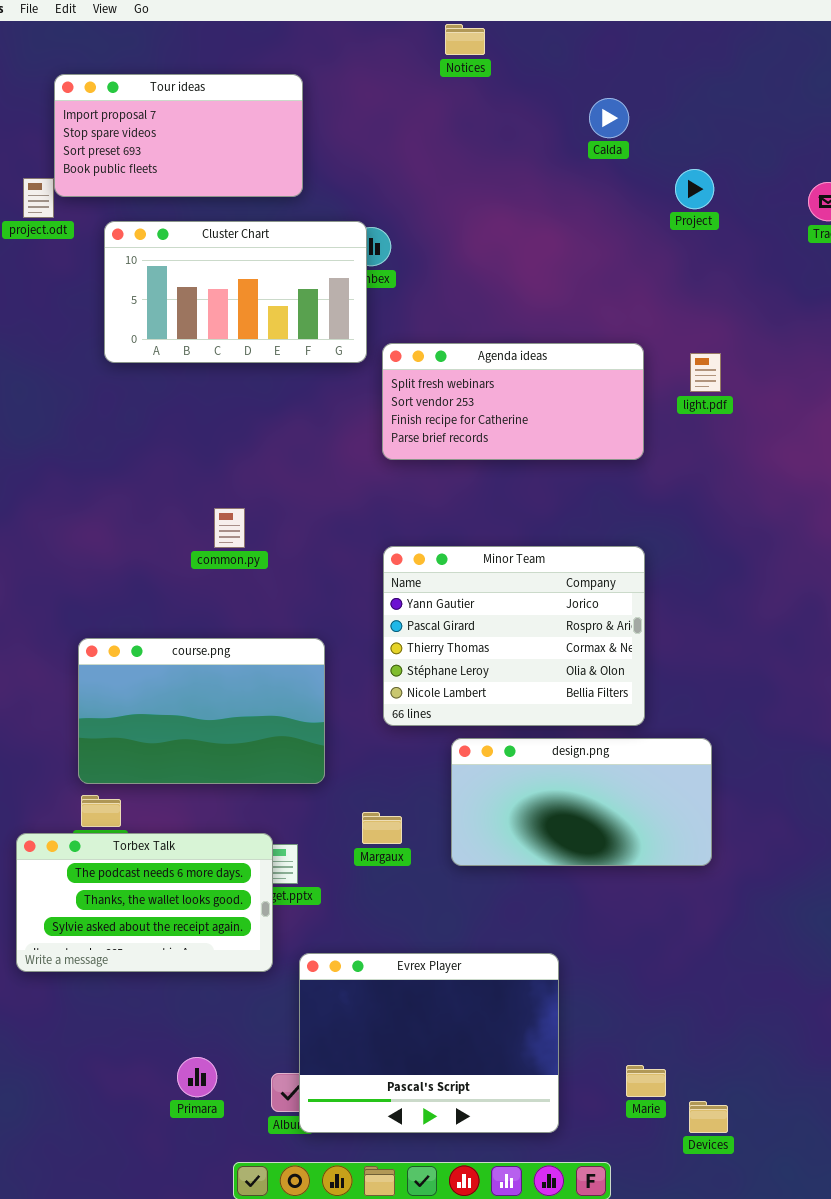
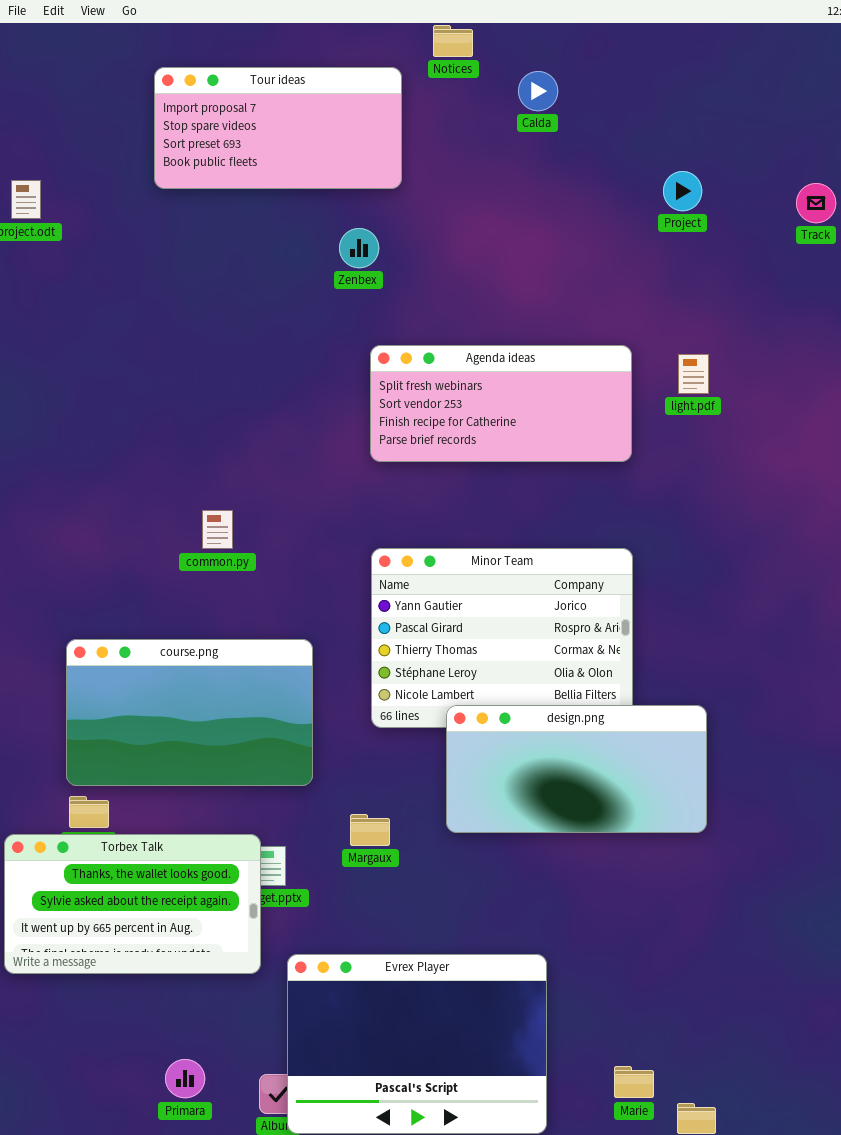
Tour ideas: [54,74,303,197] -> [154,67,402,189], moved
Calda: [589,98,629,138] -> [518,71,558,111], moved
Cluster Chart: [104,221,367,363] -> none, closed
design.png: [451,738,712,866] -> [446,705,707,833], moved
Torbex Talk: [16,833,273,972] -> [4,834,261,974], scrolled down 1 row

